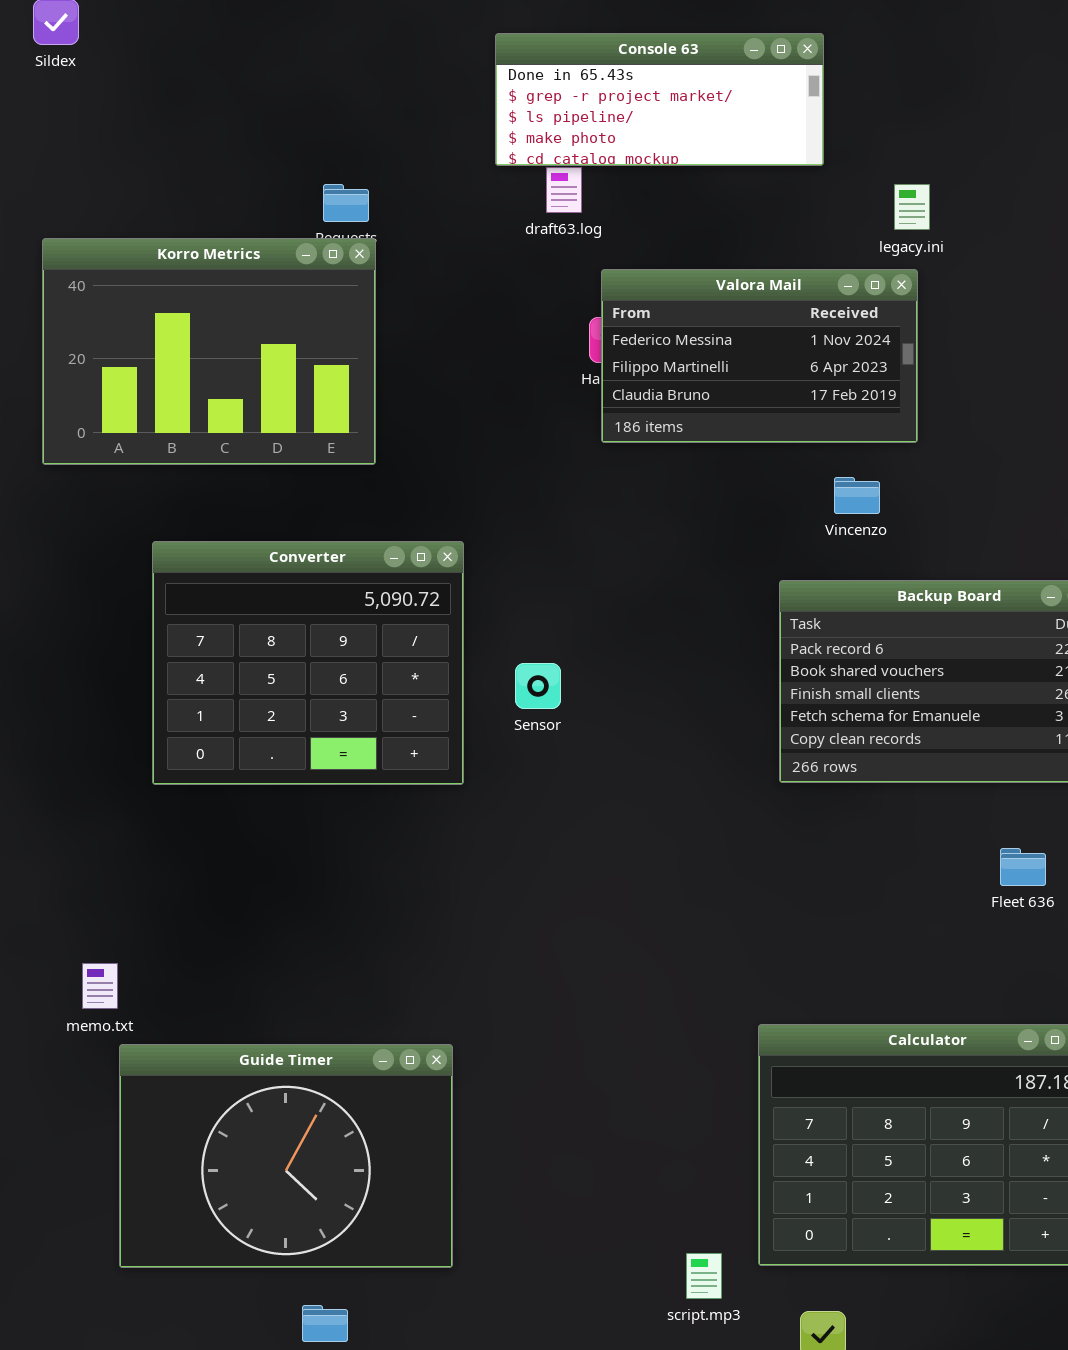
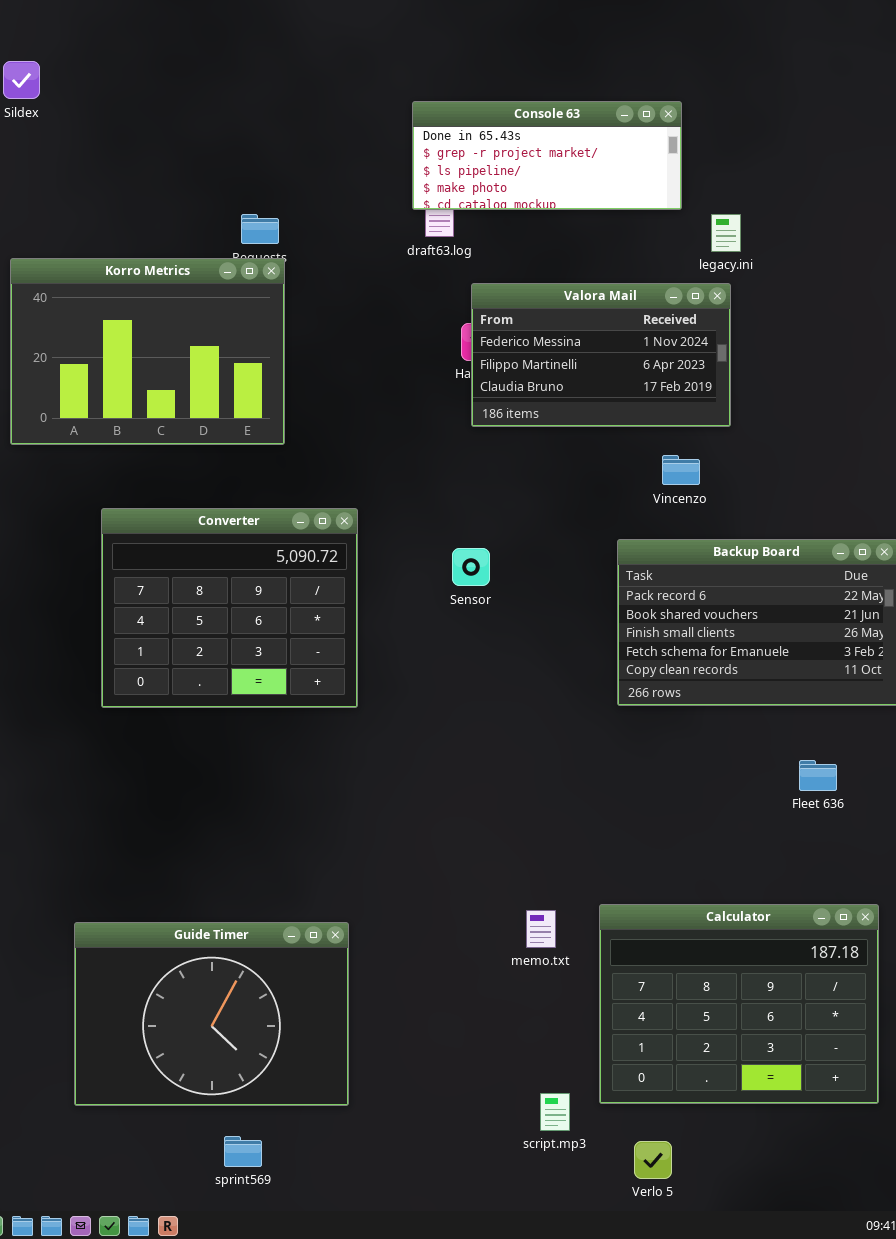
Console 63: [495,33,824,166] -> [412,101,682,210], moved
Sensor: [515,663,561,709] -> [452,548,490,586], moved
memo.txt: [82,963,118,1009] -> [526,910,556,948], moved

